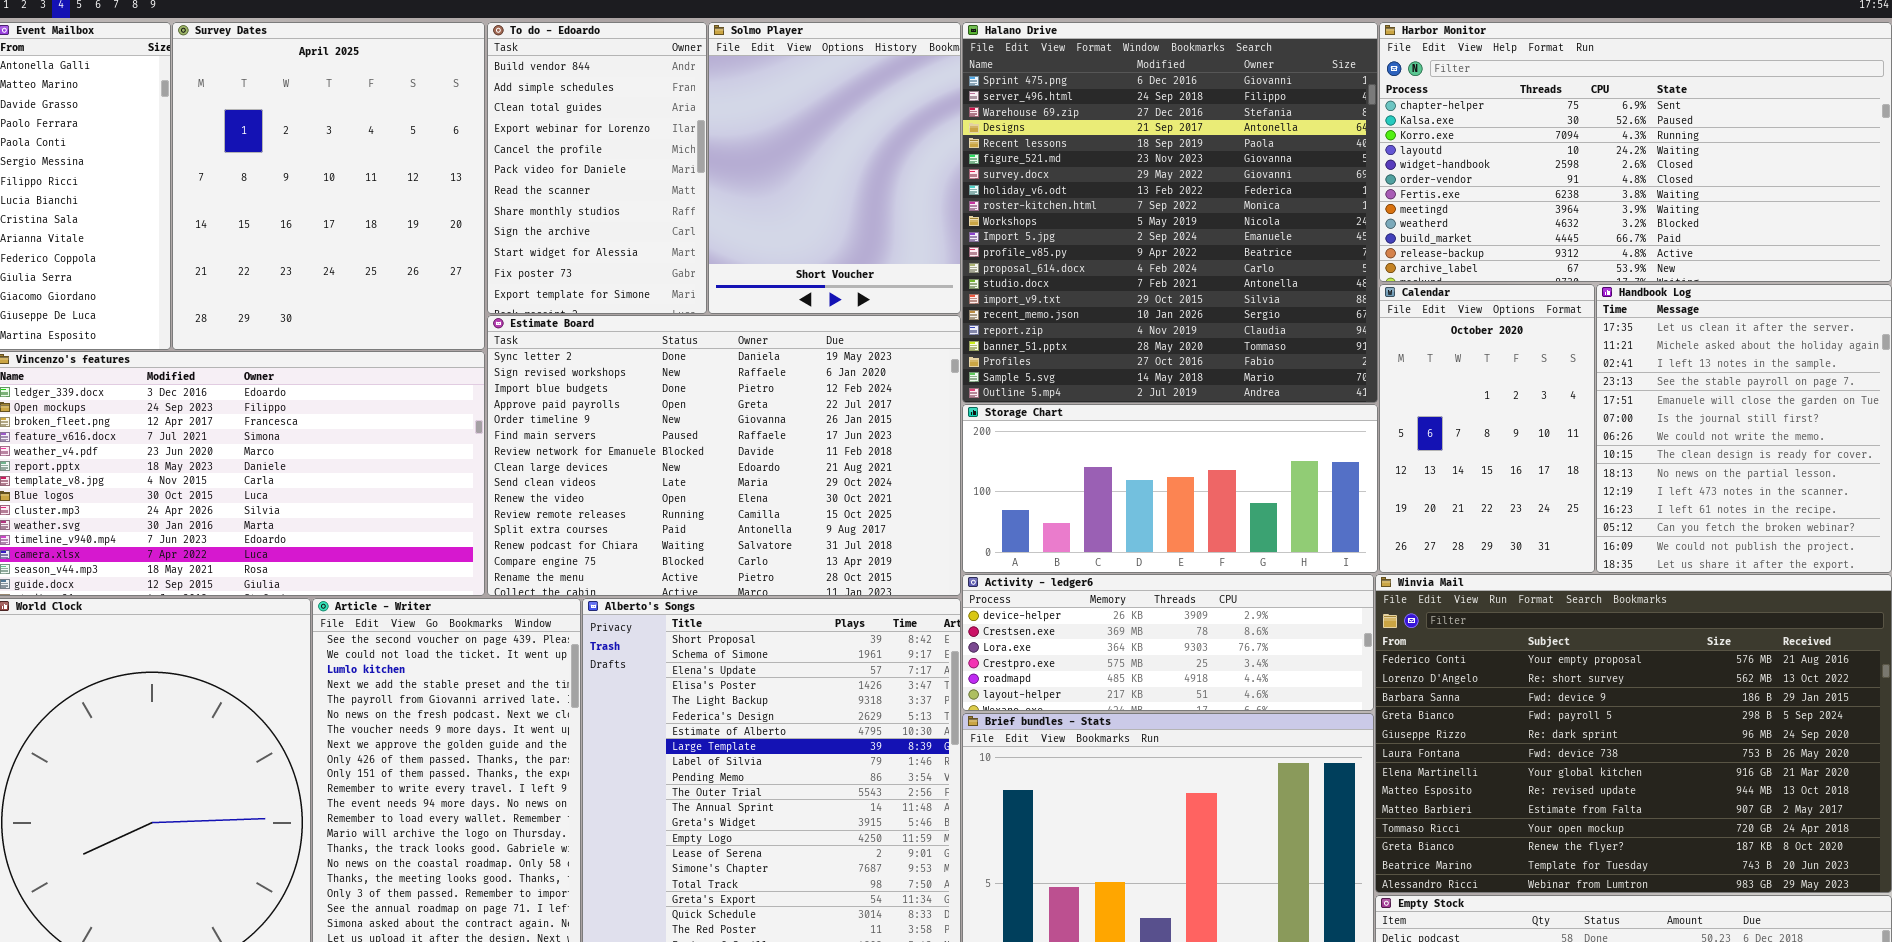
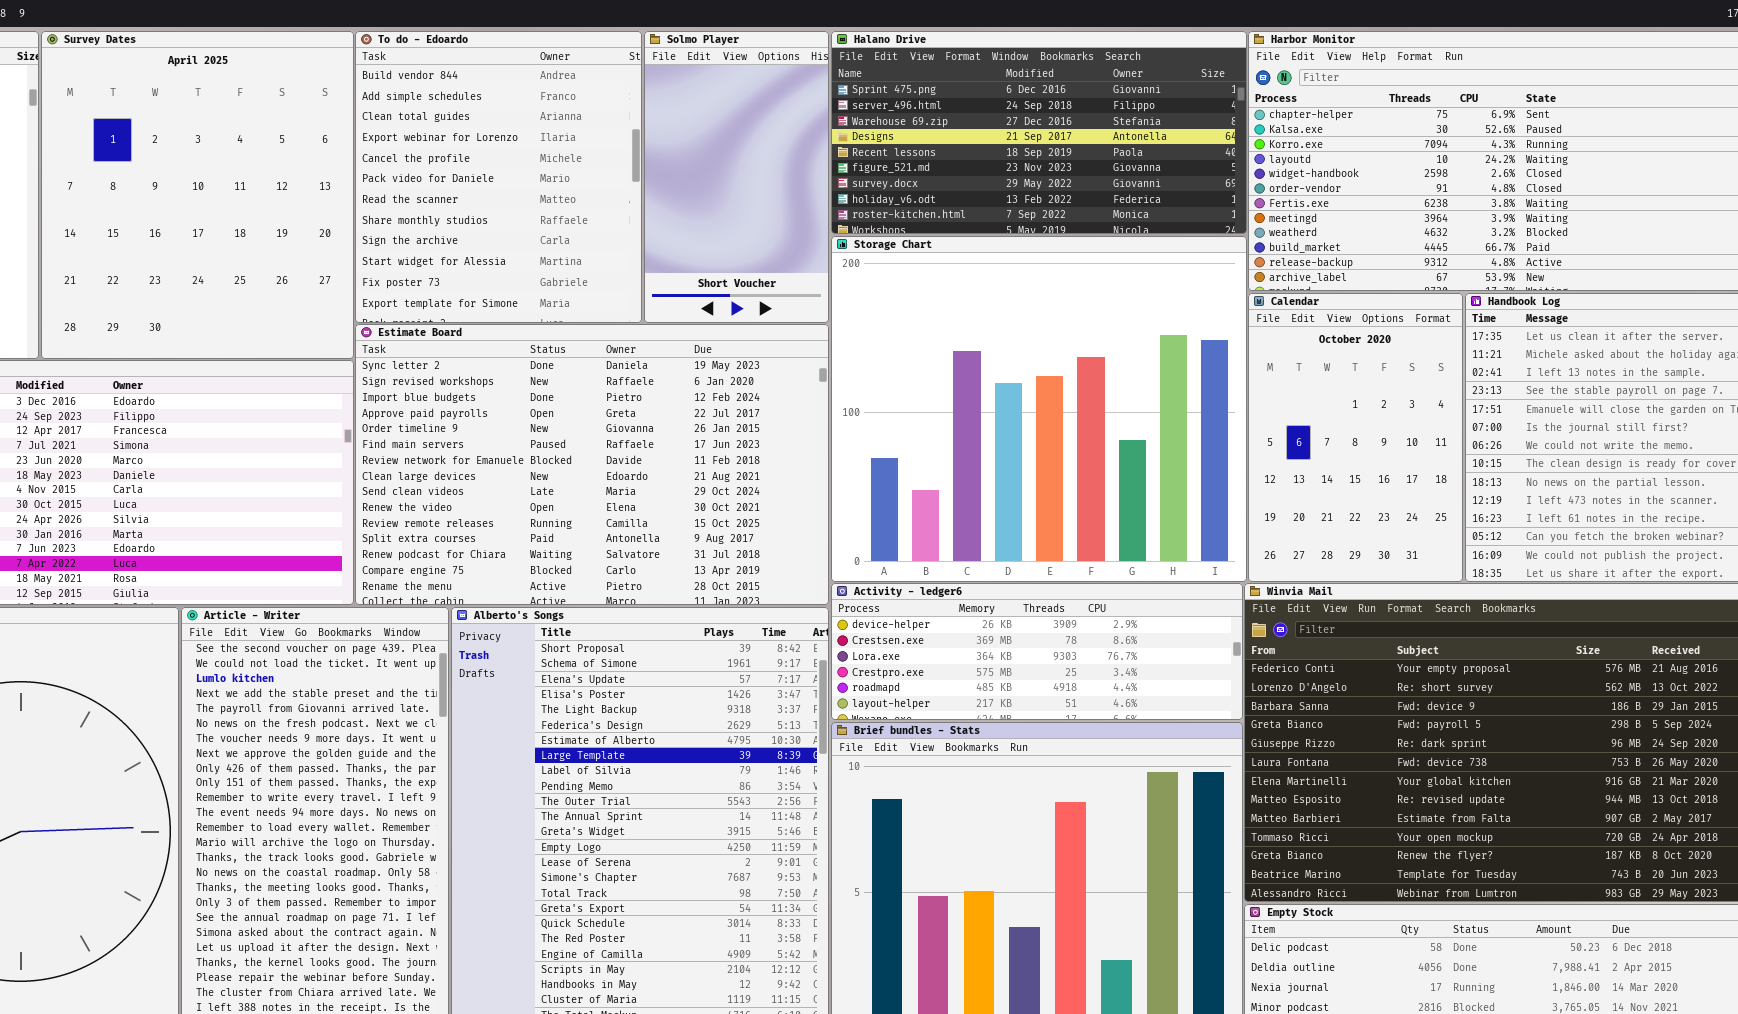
To do - Edoardo: [487,22,707,314] -> [355,31,642,323], resized
Solmo Player: [708,22,961,314] -> [644,31,829,323], resized
Halano Drive: [962,22,1378,403] -> [831,31,1247,234], resized
Storage Chart: [962,404,1378,573] -> [831,236,1247,582], resized

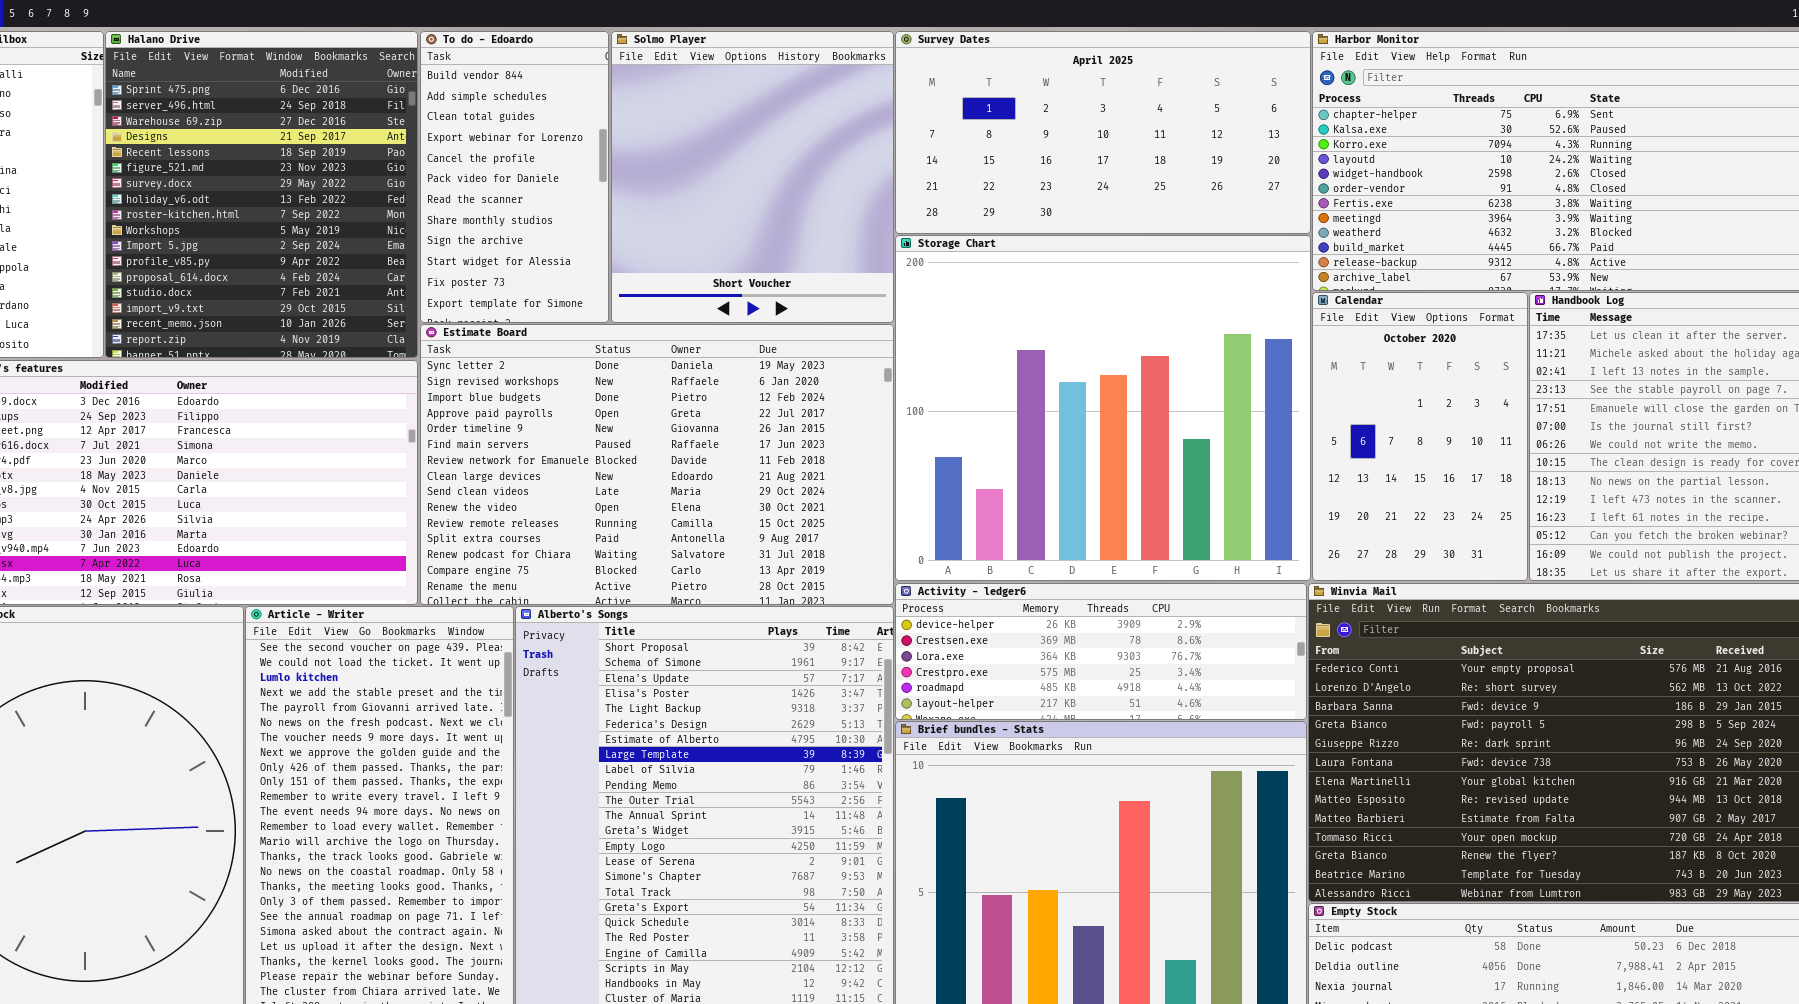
Survey Dates: [41,31,354,359] -> [895,31,1311,234], moved, resized
To do - Edoardo: [355,31,642,323] -> [420,31,609,323], resized
Solmo Player: [644,31,829,323] -> [611,31,894,323], resized
Halano Drive: [831,31,1247,234] -> [105,31,418,358], moved, resized

